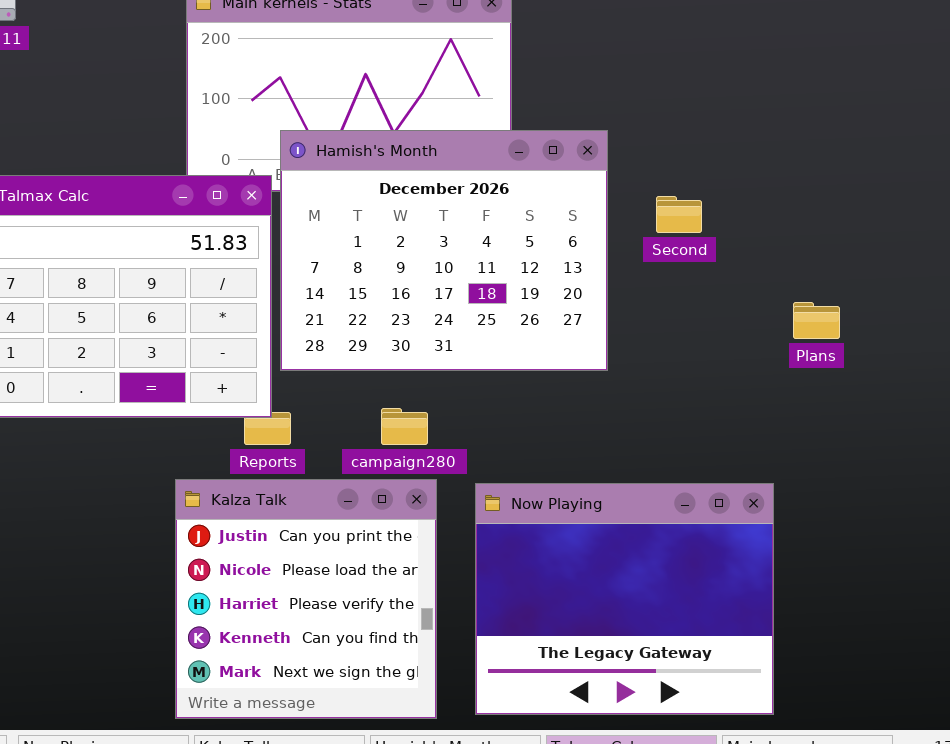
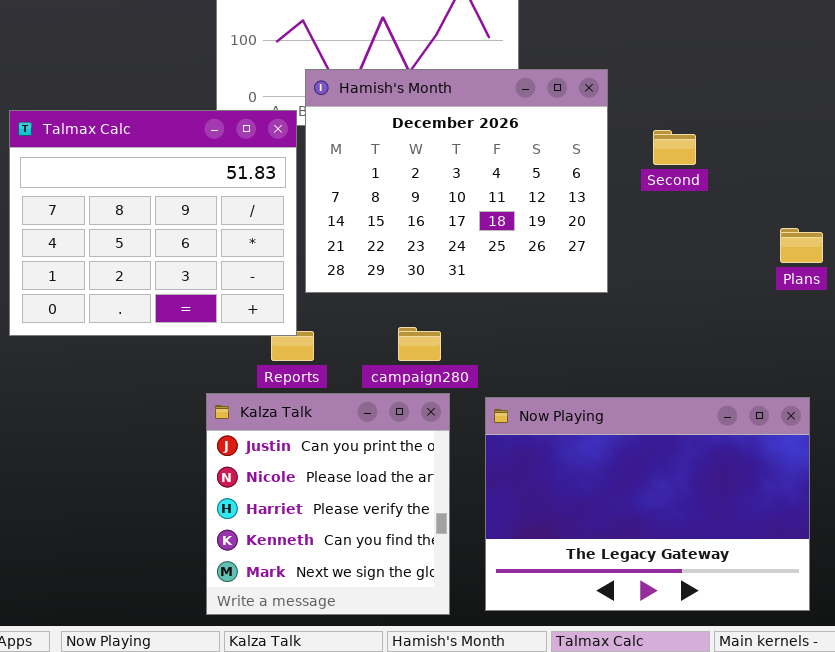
Now Playing: [475,483,774,715] -> [485,397,810,611], resized

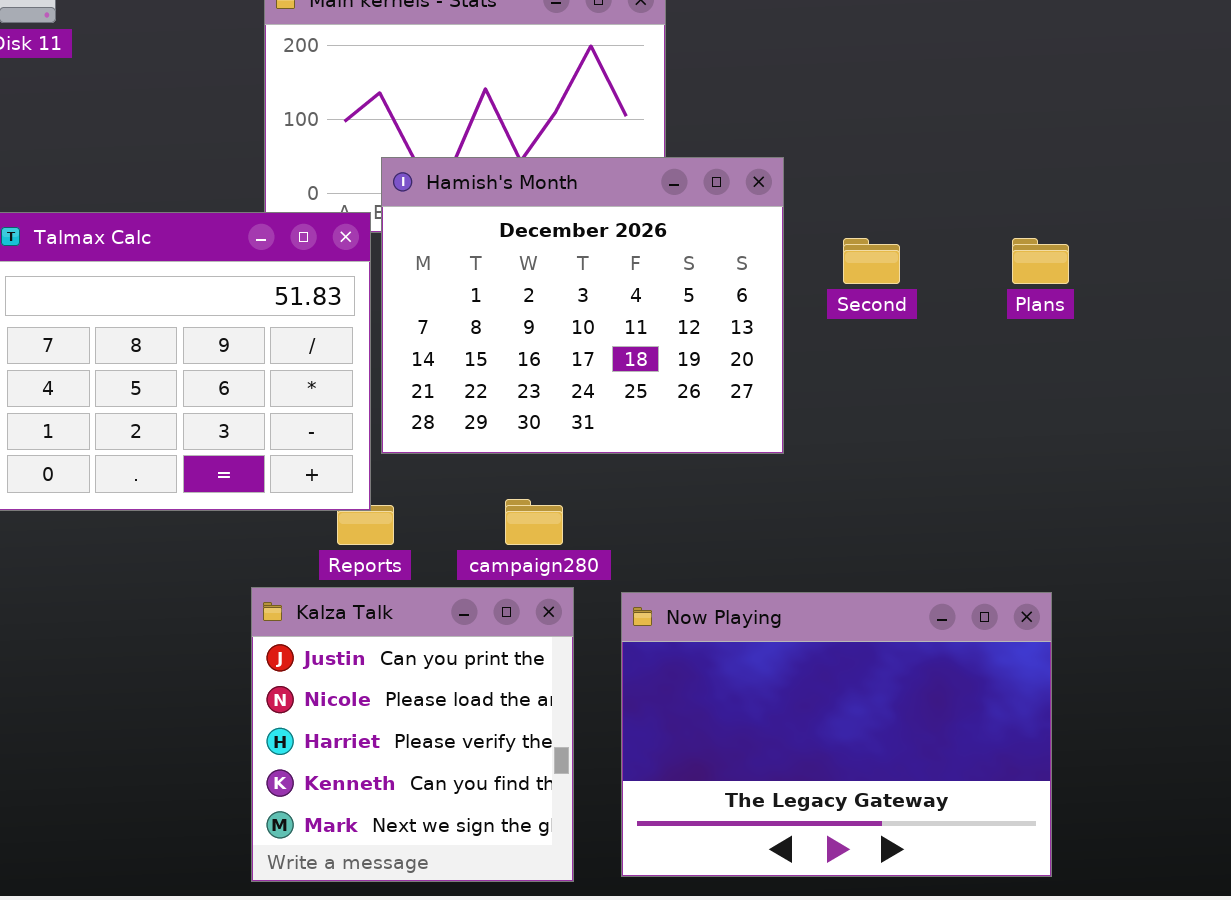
Plans: [780,228,823,263] -> [1012,238,1069,284], moved

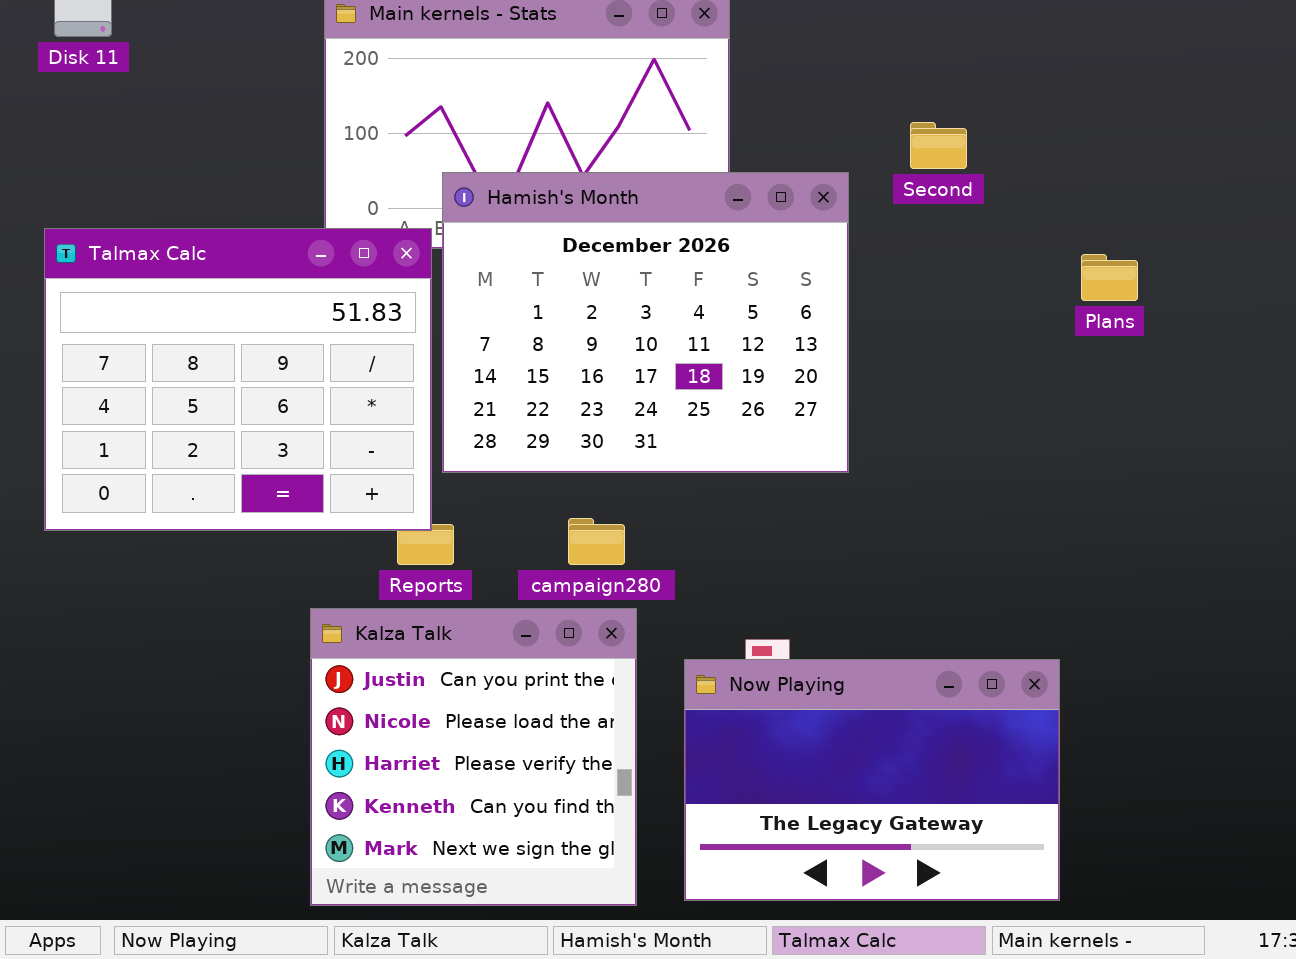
Second: [843,238,900,284] -> [910,122,967,169], moved
Now Playing: [621,592,1052,877] -> [684,659,1060,901], resized

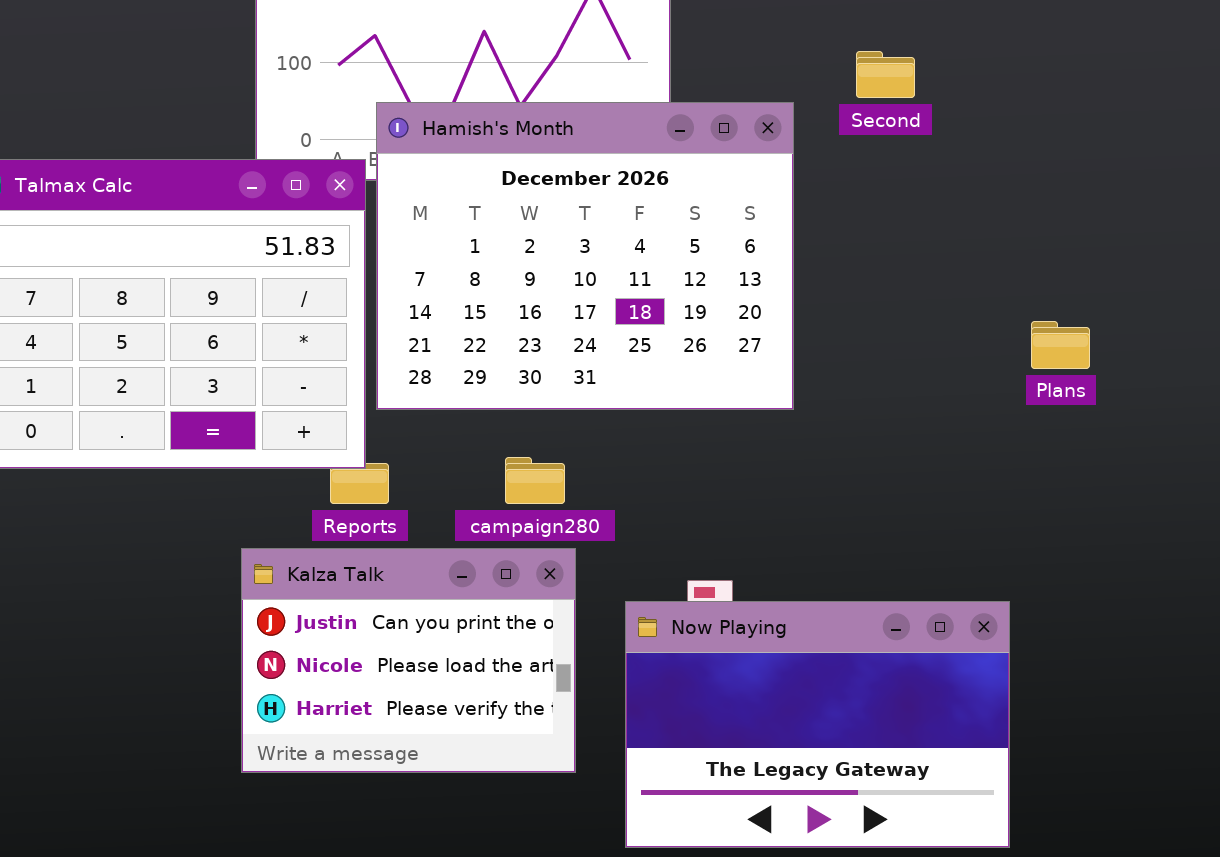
Plans: [1081,254,1138,301] -> [1031,321,1090,369], moved
Kalza Talk: [310,608,637,906] -> [241,548,576,773], resized

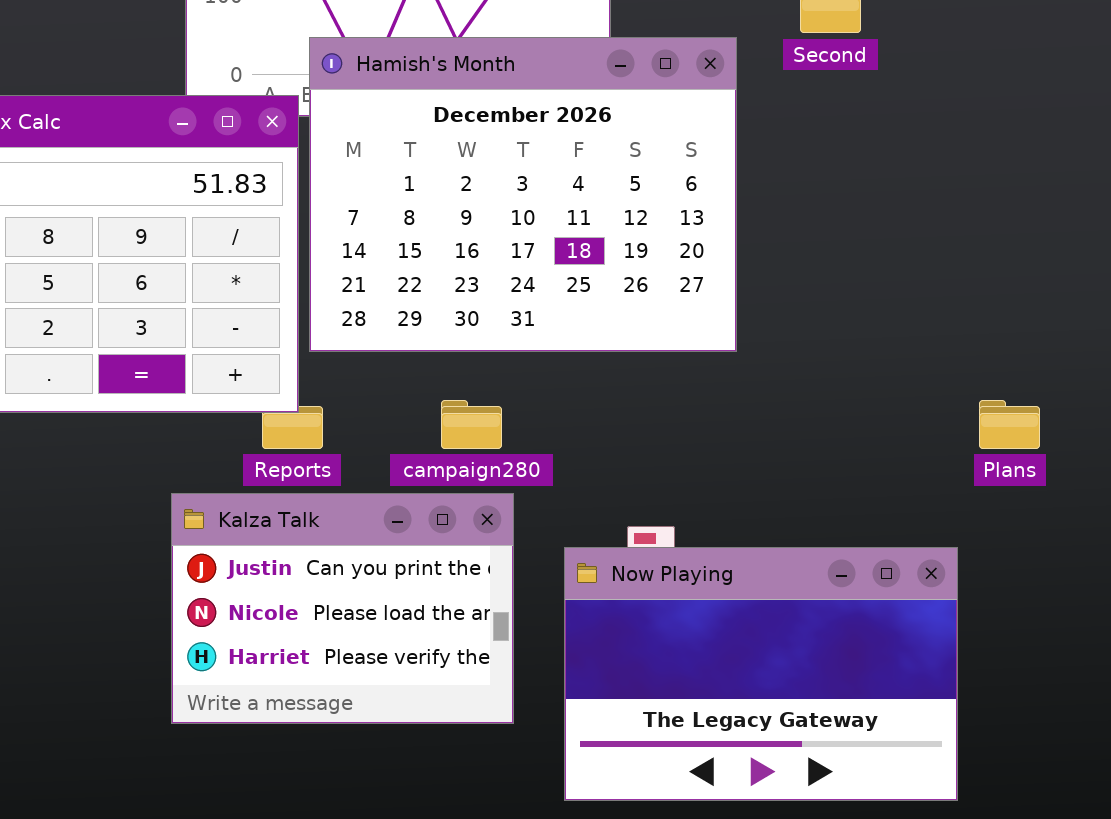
Plans: [1031,321,1090,369] -> [979,400,1040,449], moved

